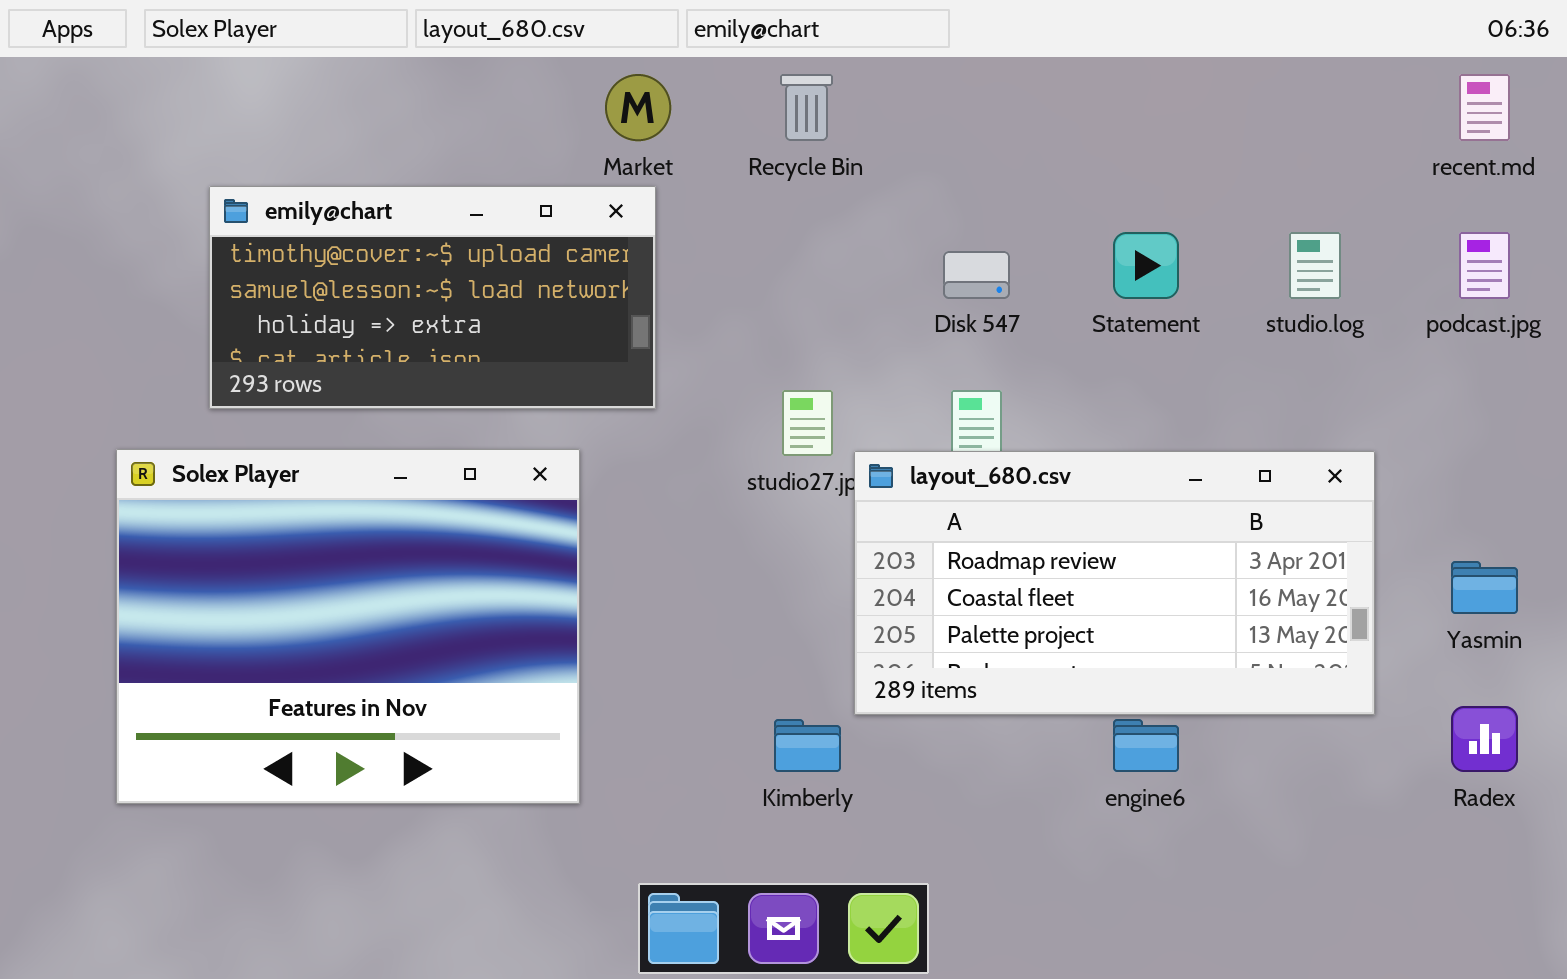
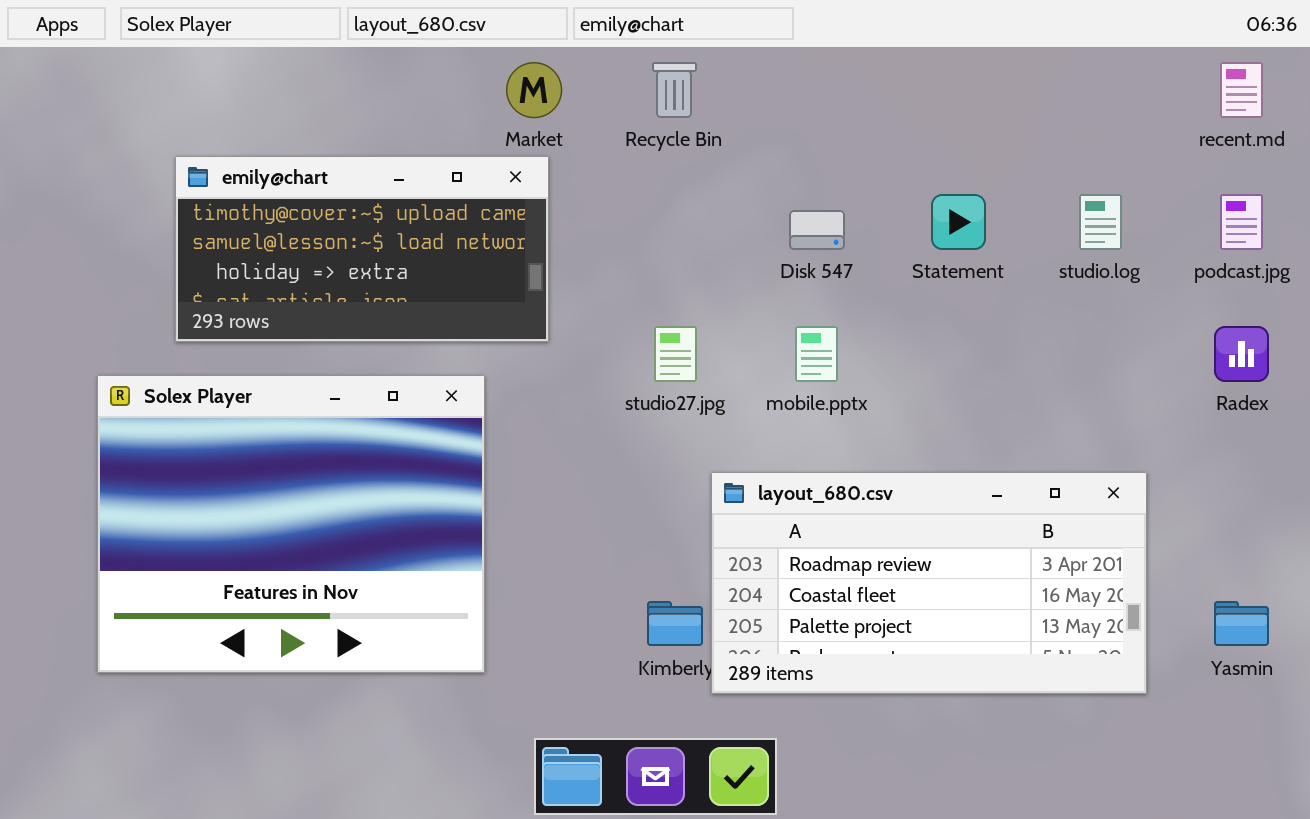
layout_680.csv: [854,451,1375,715] -> [711,472,1147,694], moved
Yasmin: [1451,561,1518,614] -> [1214,601,1269,646], moved
Radex: [1451,706,1518,772] -> [1214,326,1269,382], moved

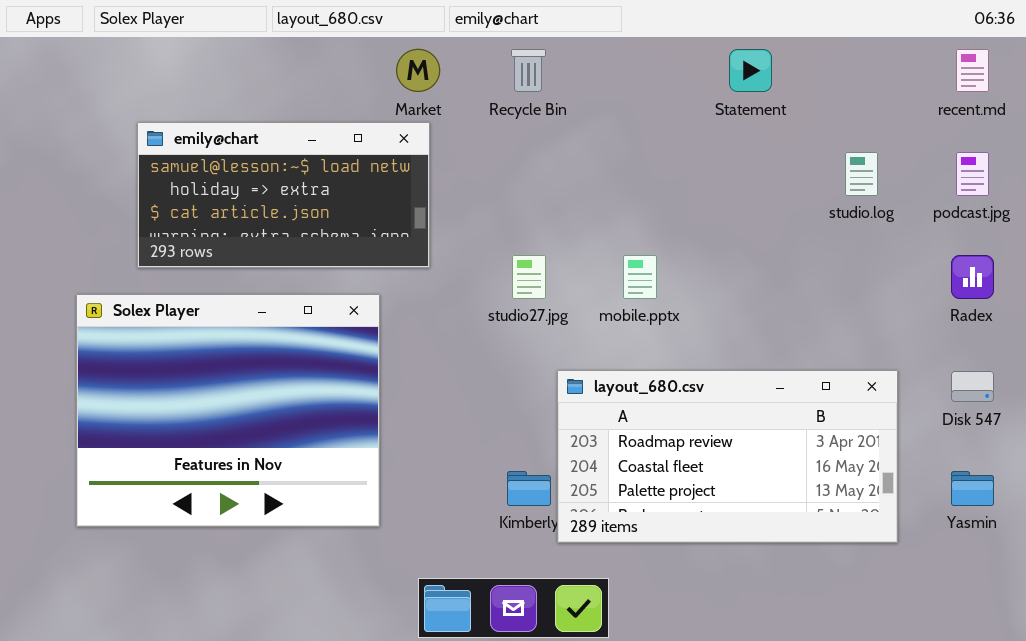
emily@chart: [175,156,549,342] -> [137,122,430,268], scrolled down 1 row
Statement: [931,194,986,250] -> [729,49,772,92], moved
Disk 547: [789,210,845,250] -> [951,371,994,402], moved

